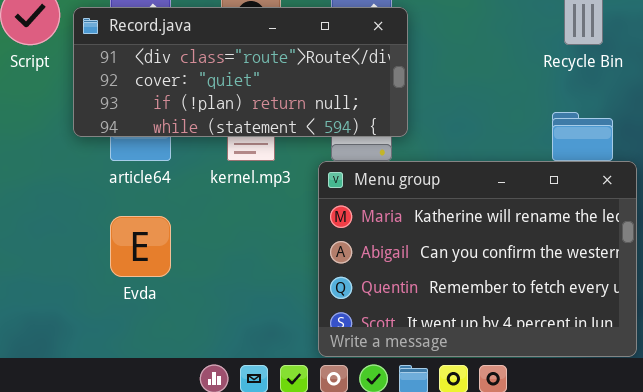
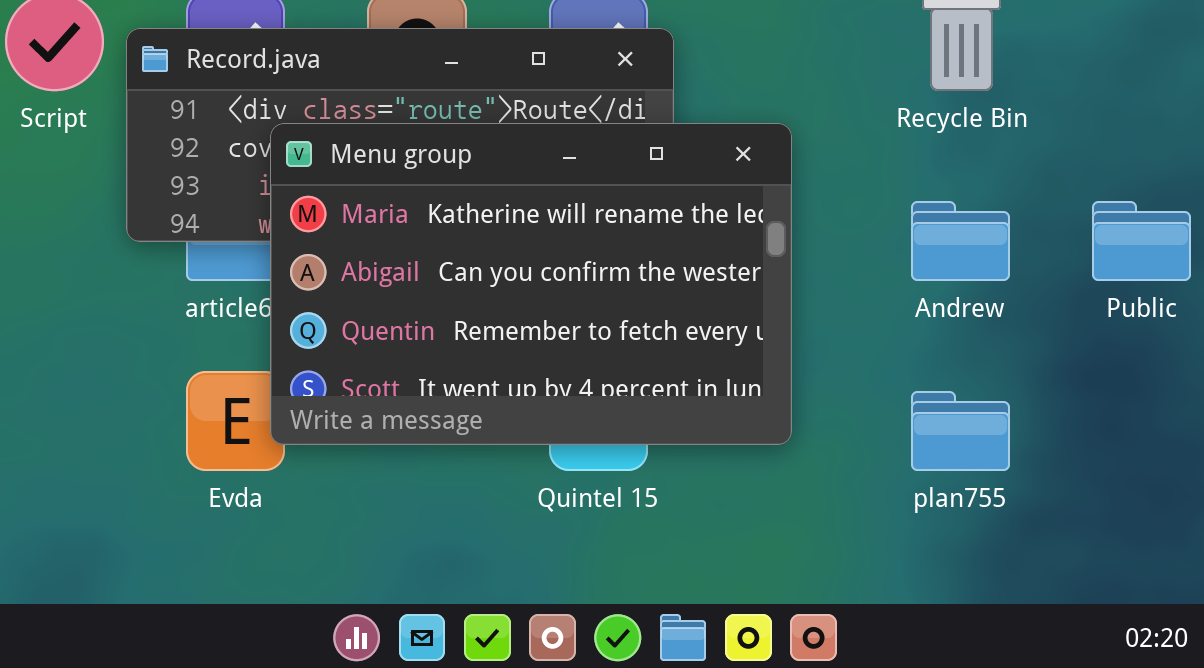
Menu group: [318,161,637,357] -> [270,123,792,445], moved

